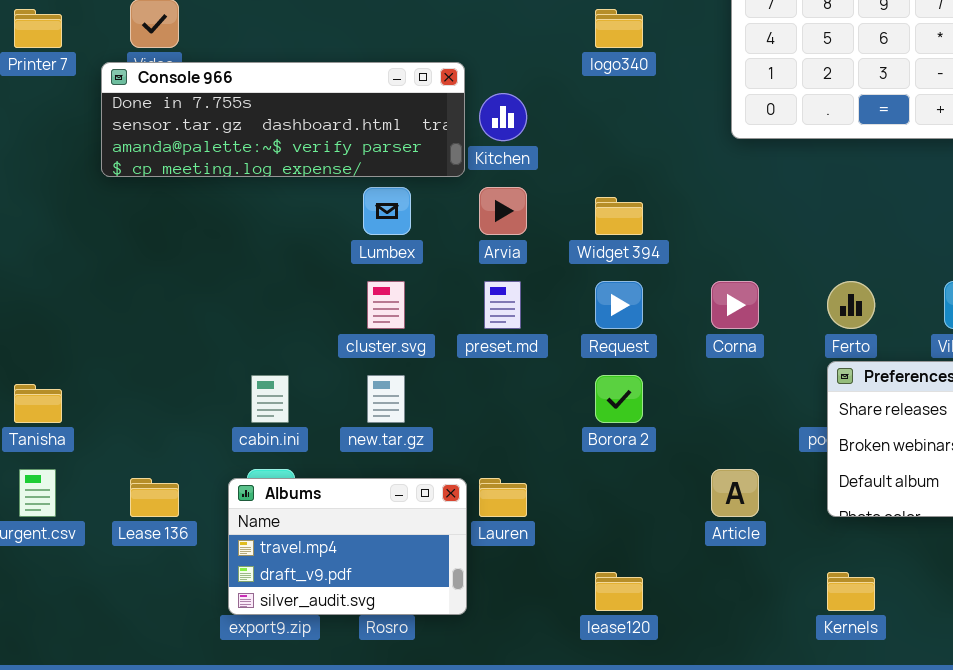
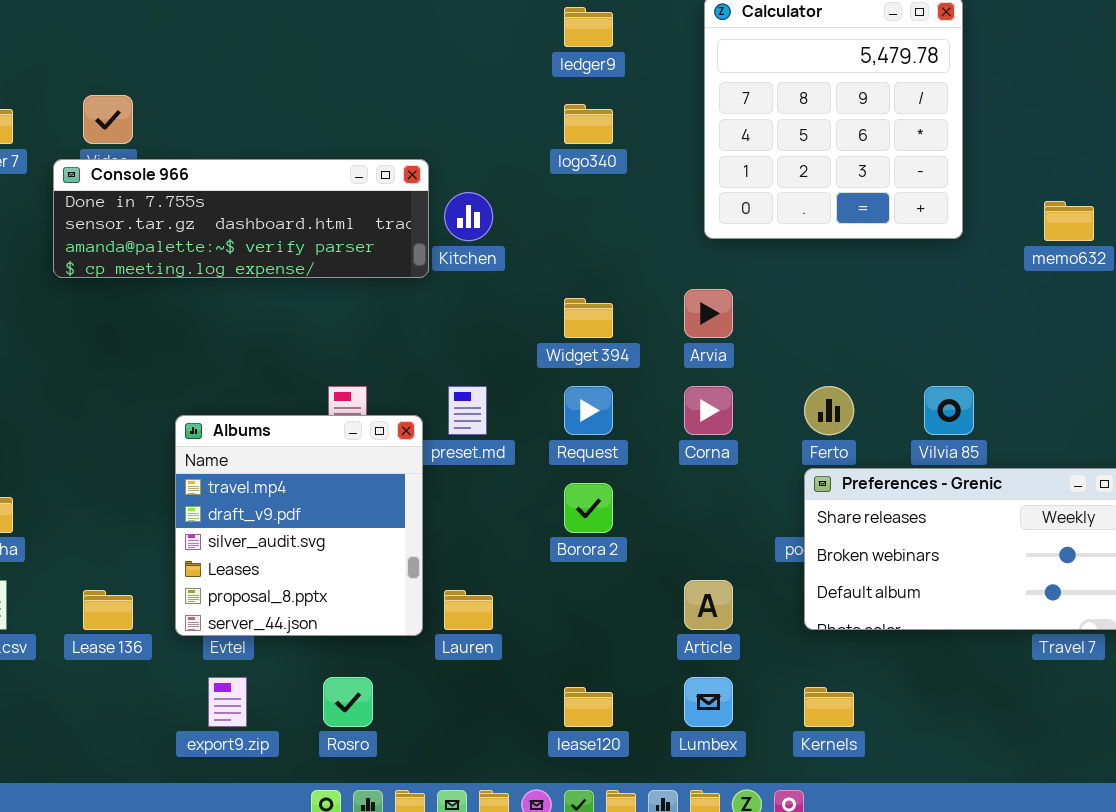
Lumbex: [363,187,411,235] -> [684,677,733,727], moved
Arvia: [479,187,527,235] -> [684,289,733,338], moved
Albums: [228,478,467,615] -> [175,415,423,636], moved, resized

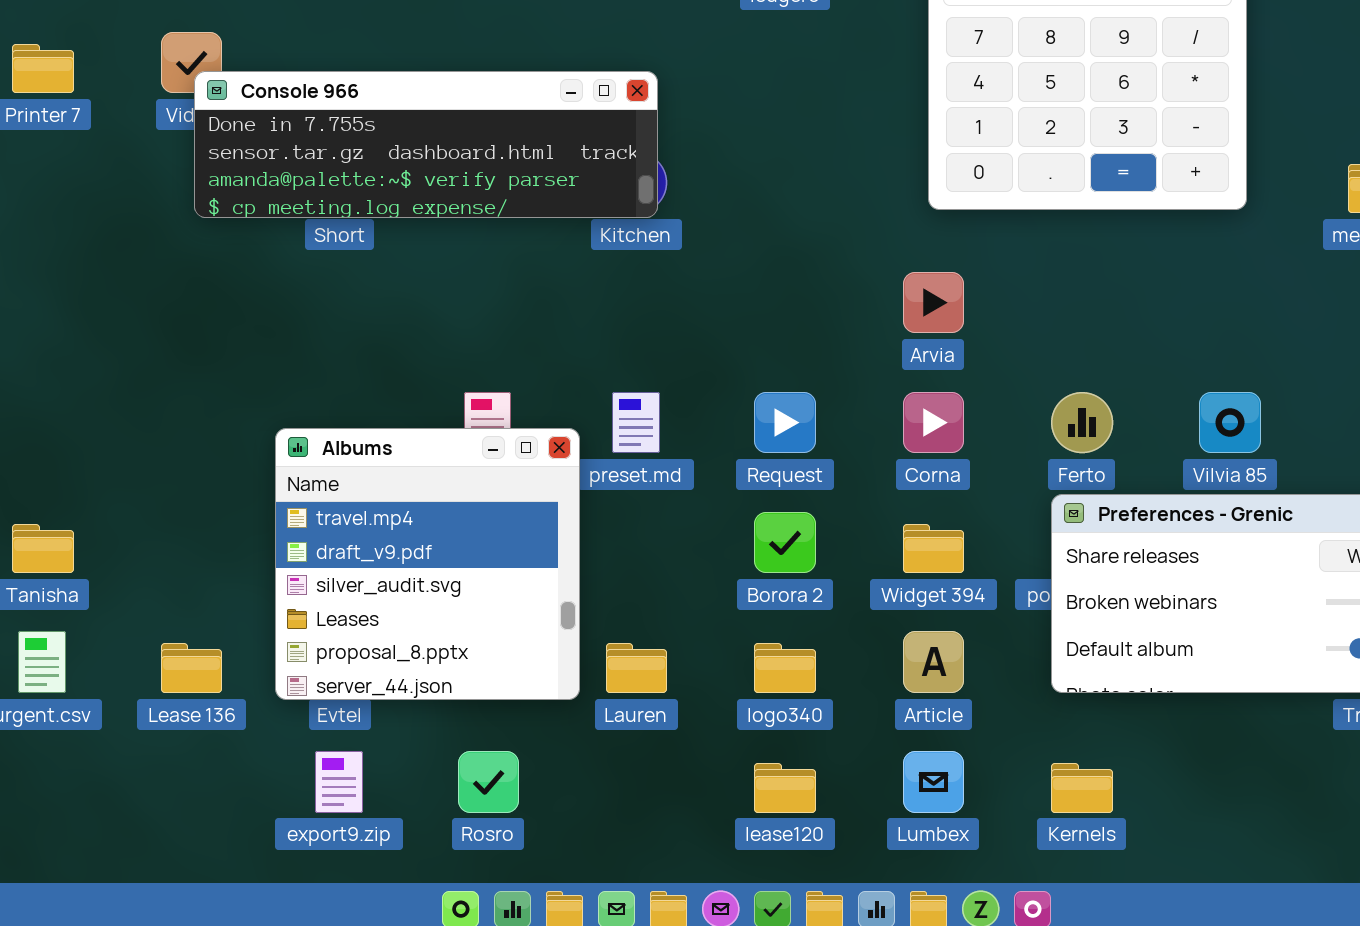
logo340: [564,104,613,144] -> [754,643,816,693], moved
Console 966: [53,159,429,278] -> [194,71,658,218], moved
Widget 394: [564,298,613,338] -> [903,524,964,573], moved

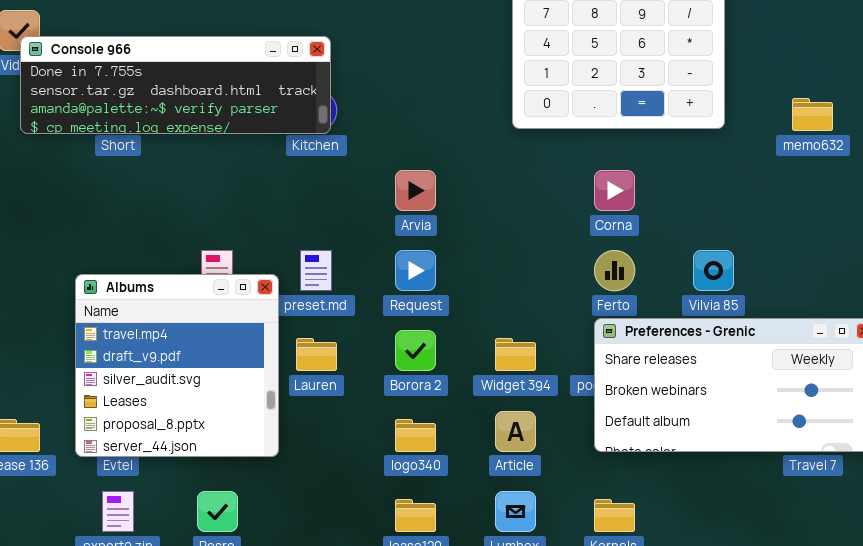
Arvia: [903,272,964,333] -> [395,170,436,211], moved
Corna: [903,392,964,453] -> [594,170,635,211], moved
Lauren: [606,643,667,693] -> [296,338,337,371], moved

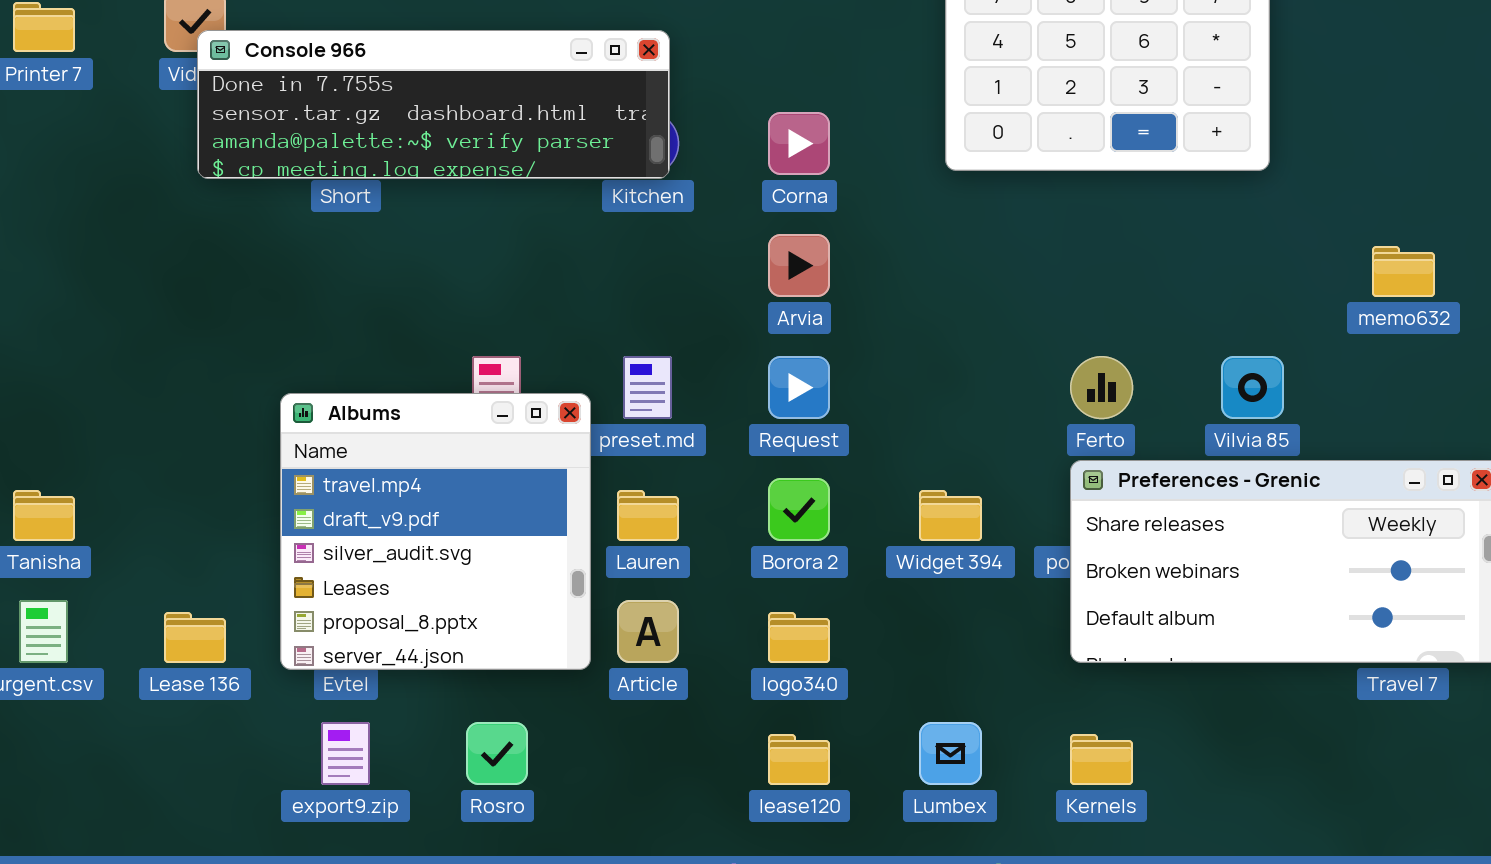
memo632: [792,98,833,131] -> [1372,246,1435,297], moved
Corna: [594,170,635,211] -> [768,112,830,175], moved
Article: [495,411,536,452] -> [617,600,679,663], moved

